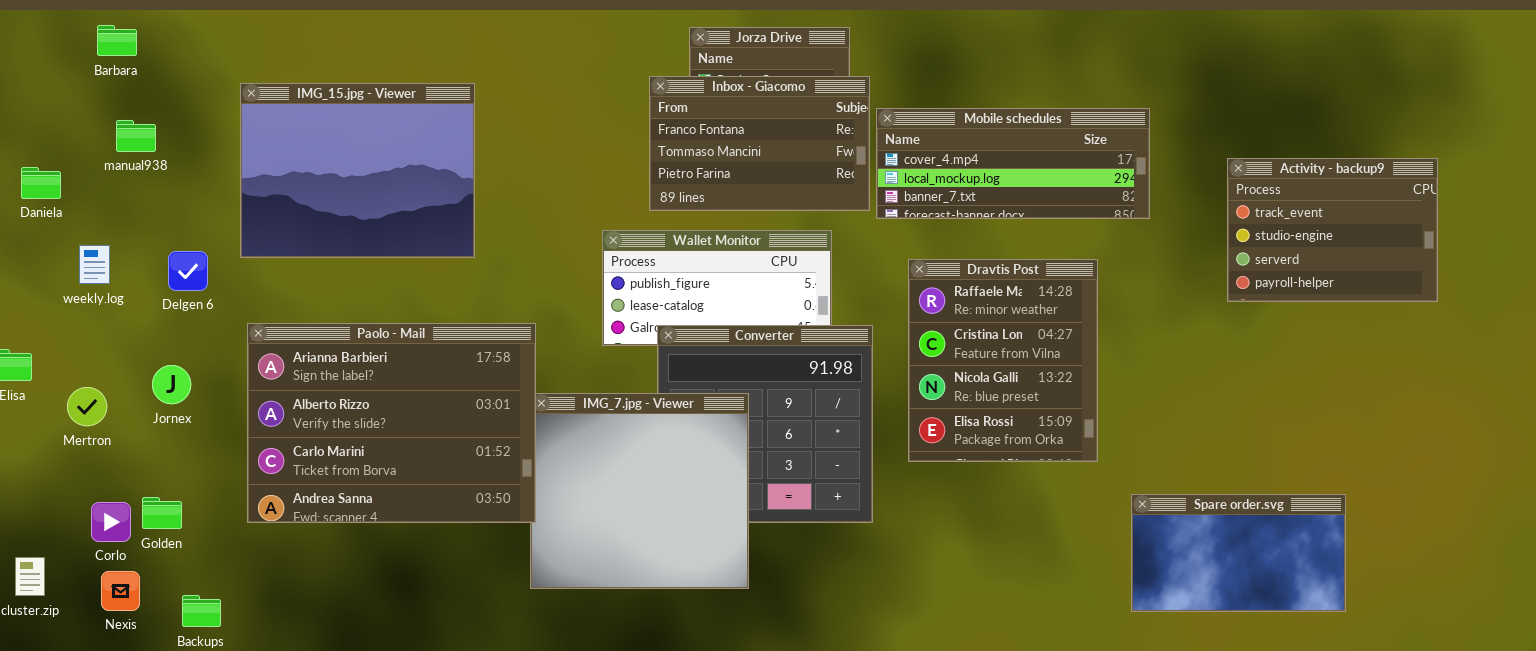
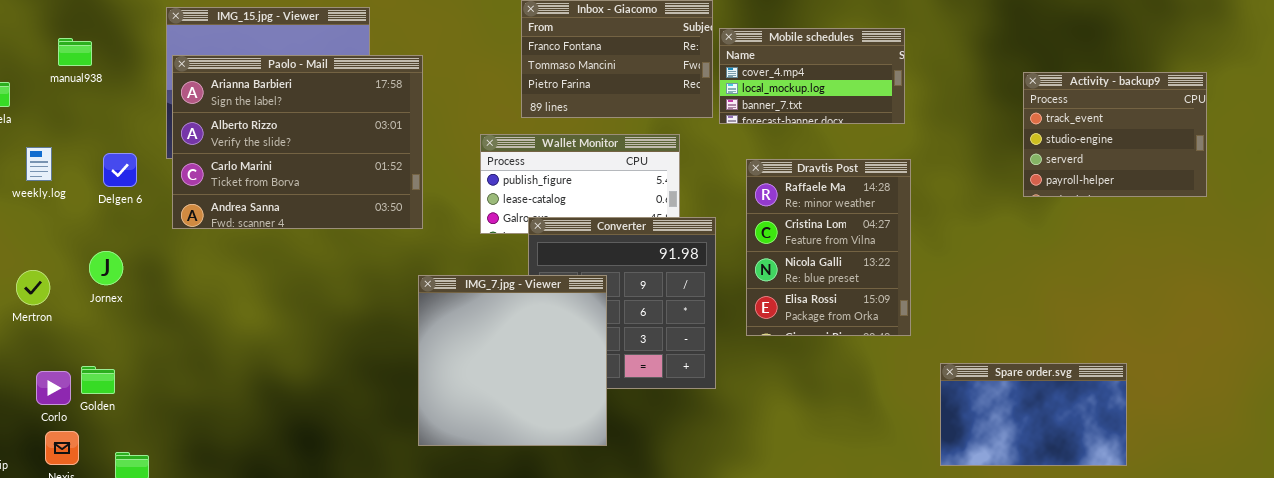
Mobile schedules: [876,108,1150,219] -> [719,28,905,124], resized
Paolo - Mail: [247,323,536,523] -> [172,55,423,229], moved

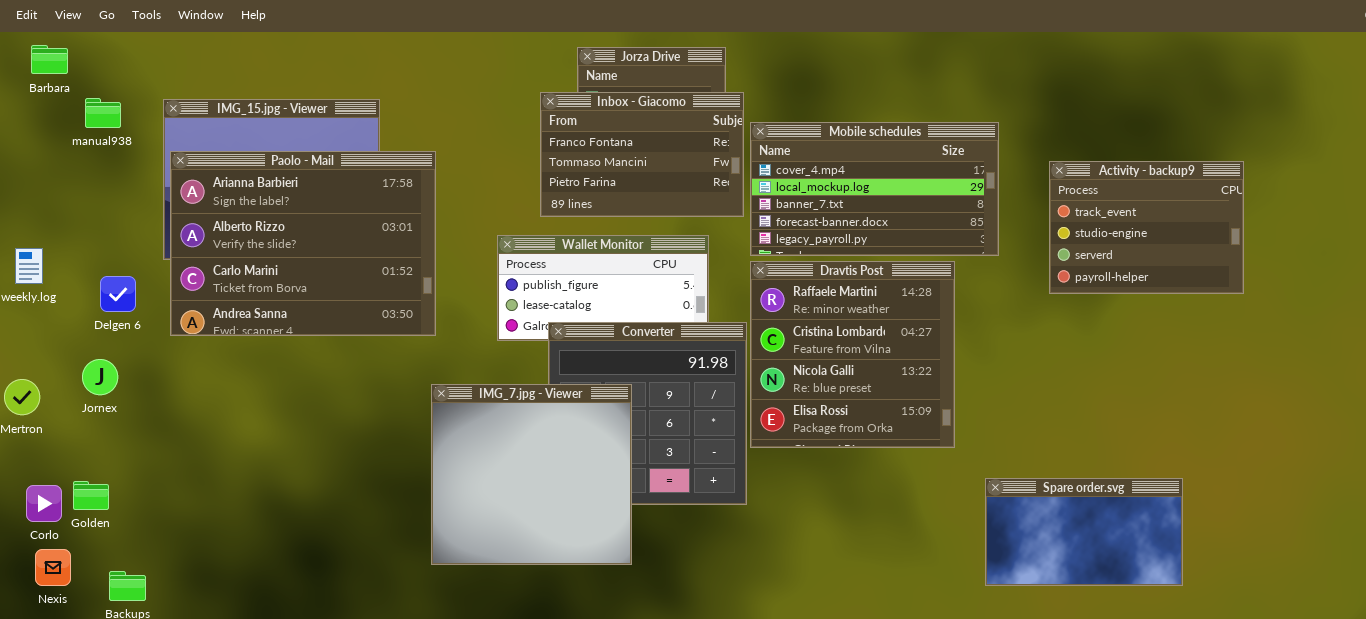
Mobile schedules: [719,28,905,124] -> [750,122,999,256], resized
manual938: [58,38,92,66] -> [85,98,121,128], moved
Activity - backup9: [1023,72,1207,197] -> [1049,161,1244,294], moved
Delgen 6: [103,153,137,187] -> [100,276,136,312], moved
Dravtis Post: [746,159,911,336] -> [750,261,955,448], resized

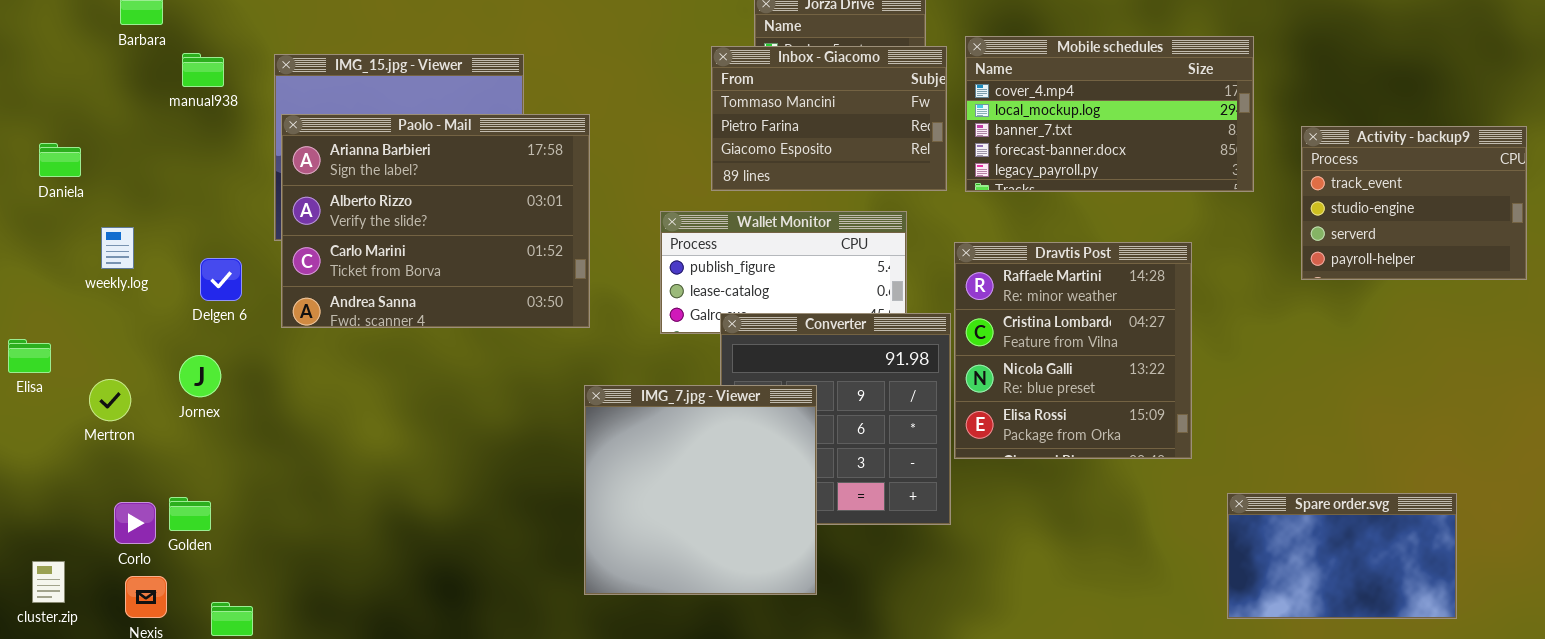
Inbox - Giacomo: [540,92,744,217] -> [711,46,947,191], scrolled down 1 row
Mobile schedules: [750,122,999,256] -> [965,36,1254,192], moved

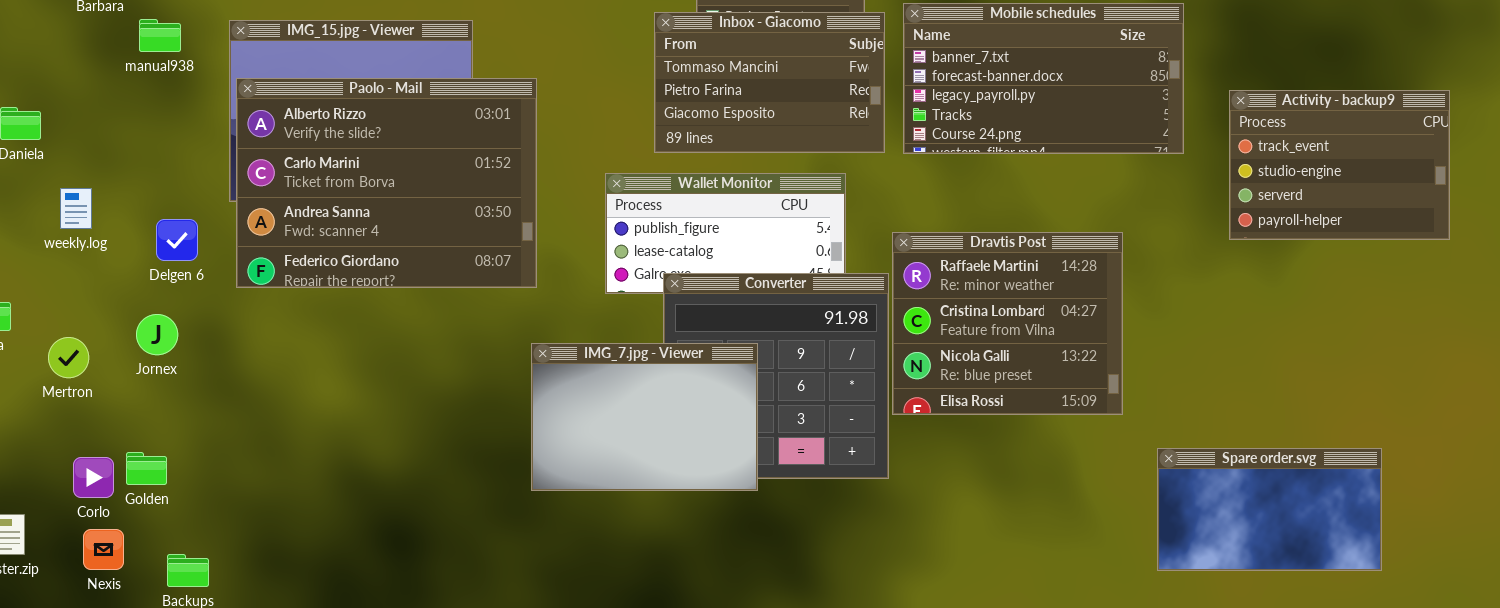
Mobile schedules: [965,36,1254,192] -> [903,3,1184,154], scrolled down 2 rows
Paolo - Mail: [281,114,590,328] -> [236,78,537,288], scrolled down 1 row
Dravtis Post: [954,242,1192,459] -> [892,232,1123,415], resized
IMG_7.jpg - Viewer: [584,385,817,595] -> [531,343,758,491], resized

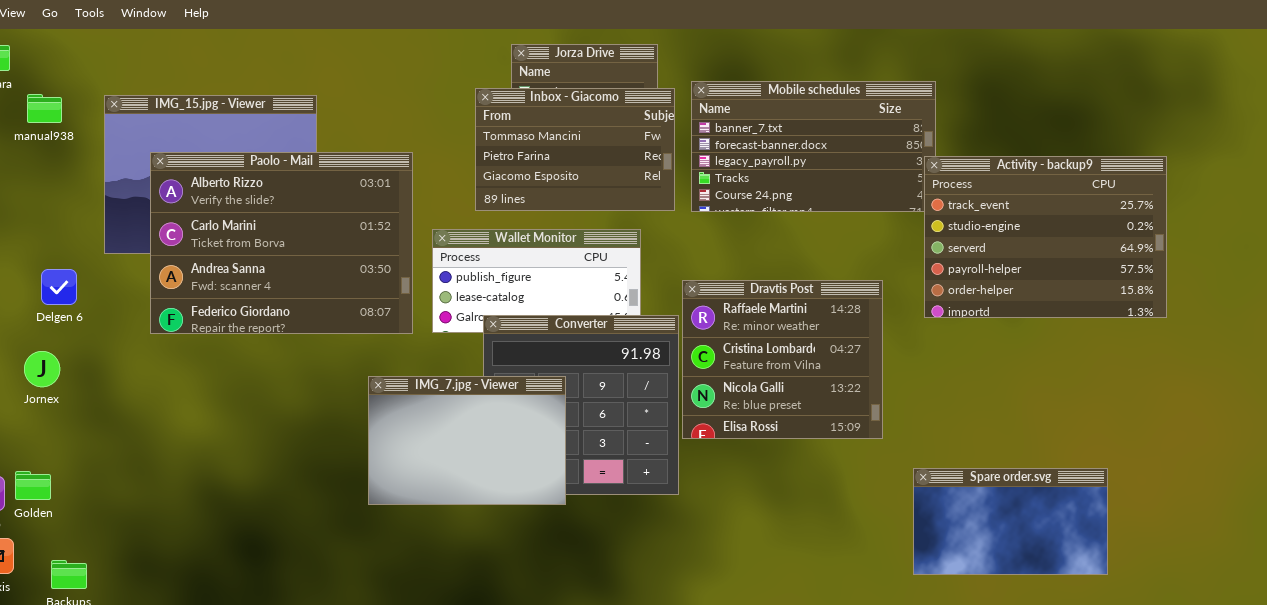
Paolo - Mail: [236,78,537,288] -> [150,152,413,334], moved
Activity - backup9: [1229,90,1450,240] -> [924,156,1167,318], resized

